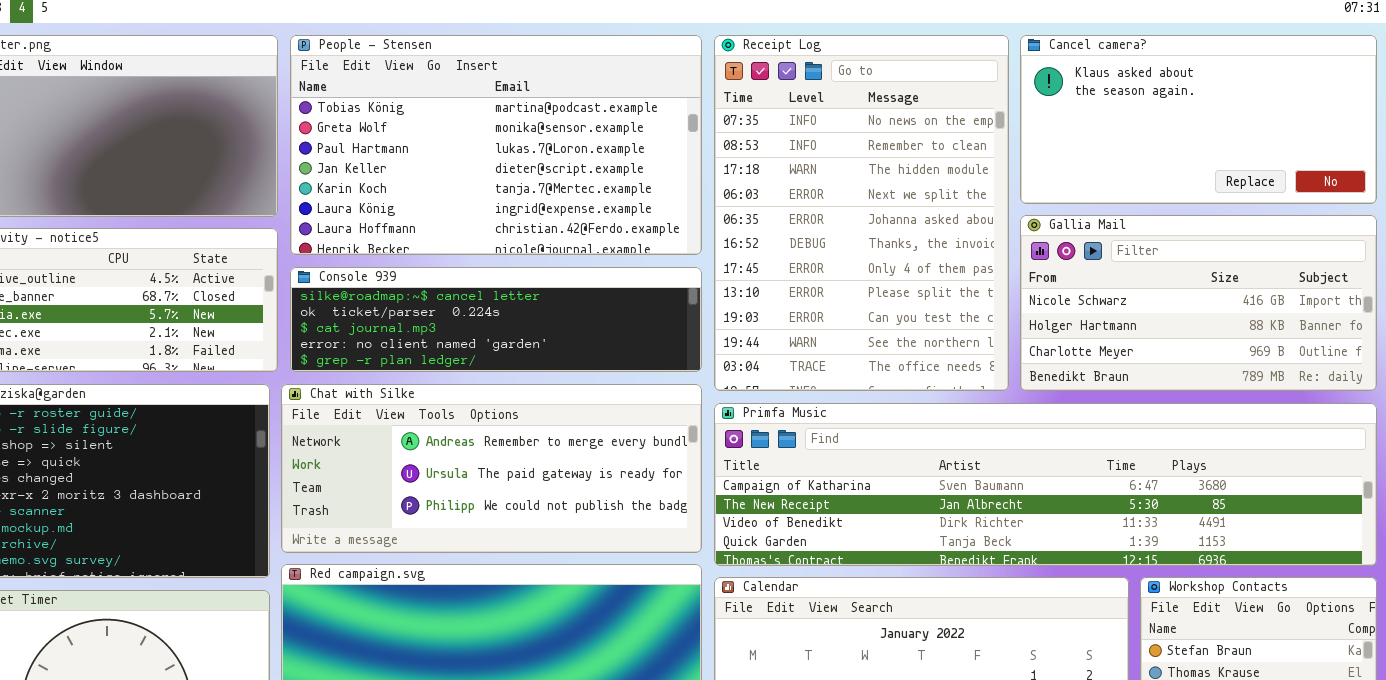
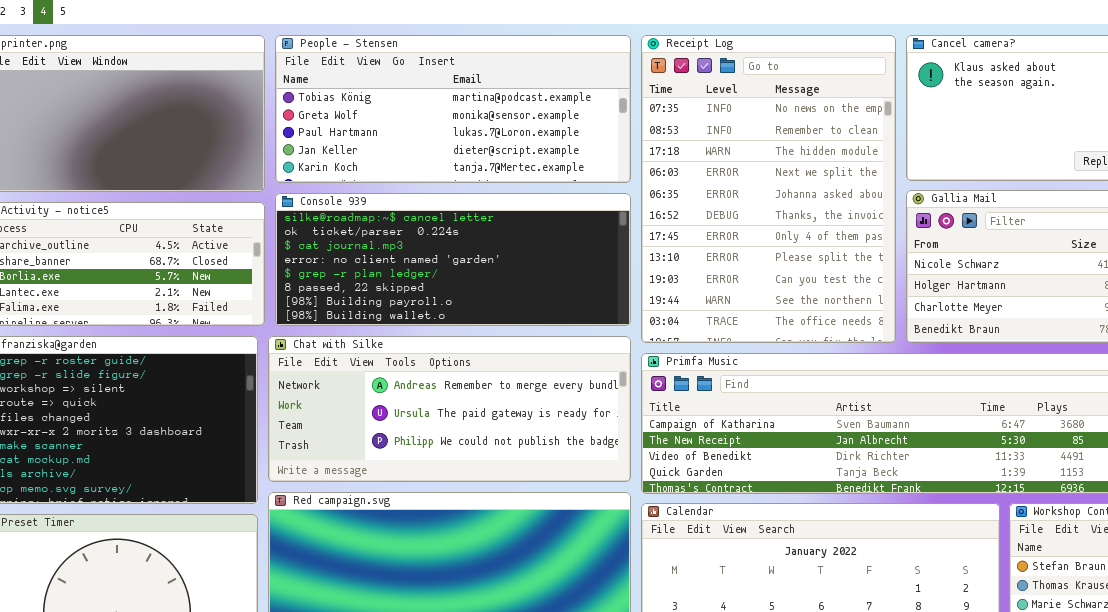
People - Stensen: [290,35,702,255] -> [275,35,631,183], resized
Console 939: [290,267,702,372] -> [275,193,631,326], resized

